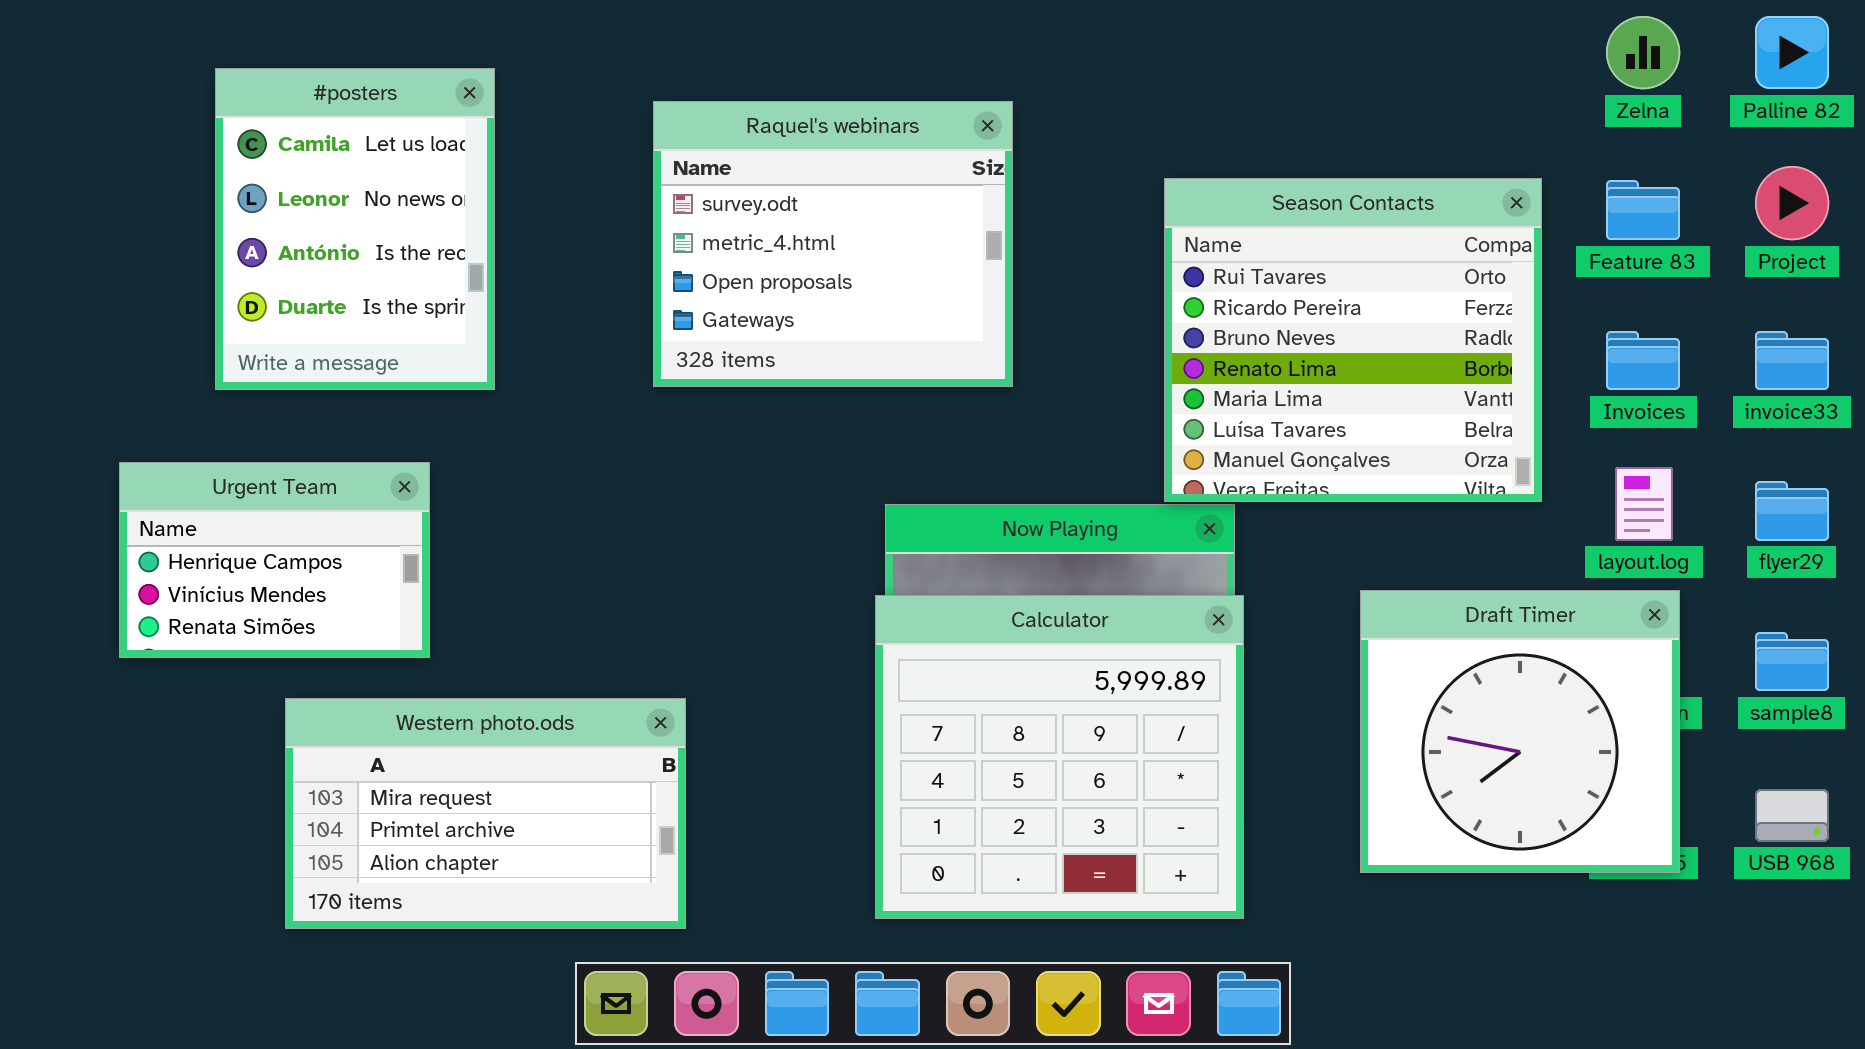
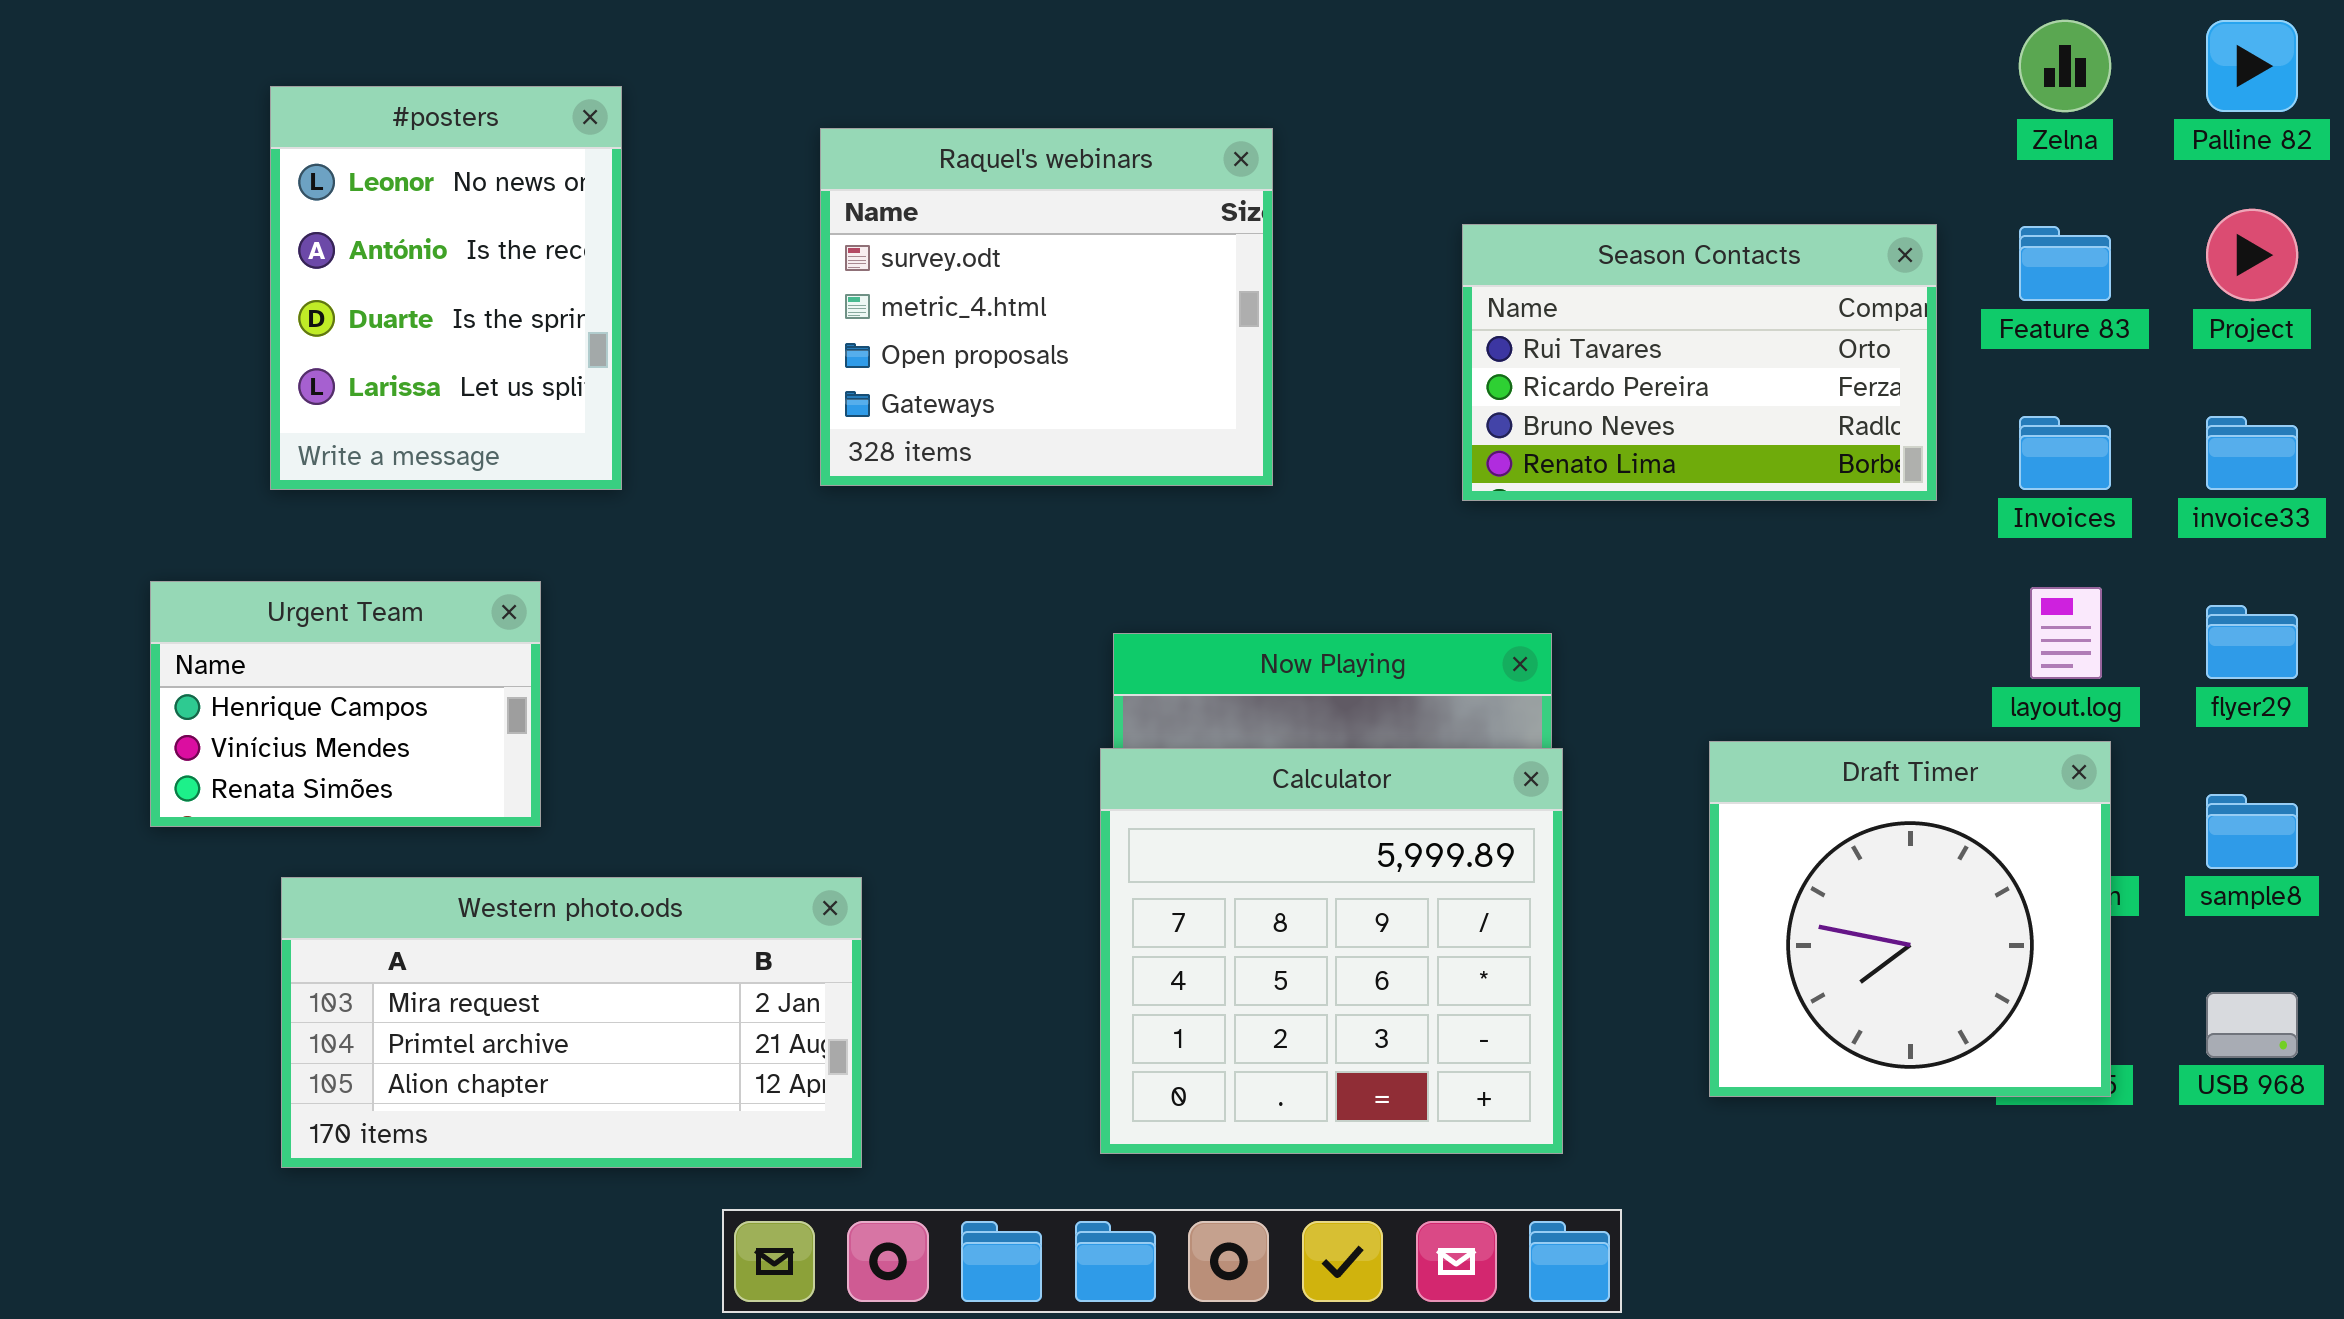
#posters: [215,68,495,390] -> [270,86,622,490], scrolled down 1 row
Season Contacts: [1164,178,1542,502] -> [1462,224,1937,501], resized
Western photo.ods: [285,698,686,929] -> [281,877,862,1168], resized

